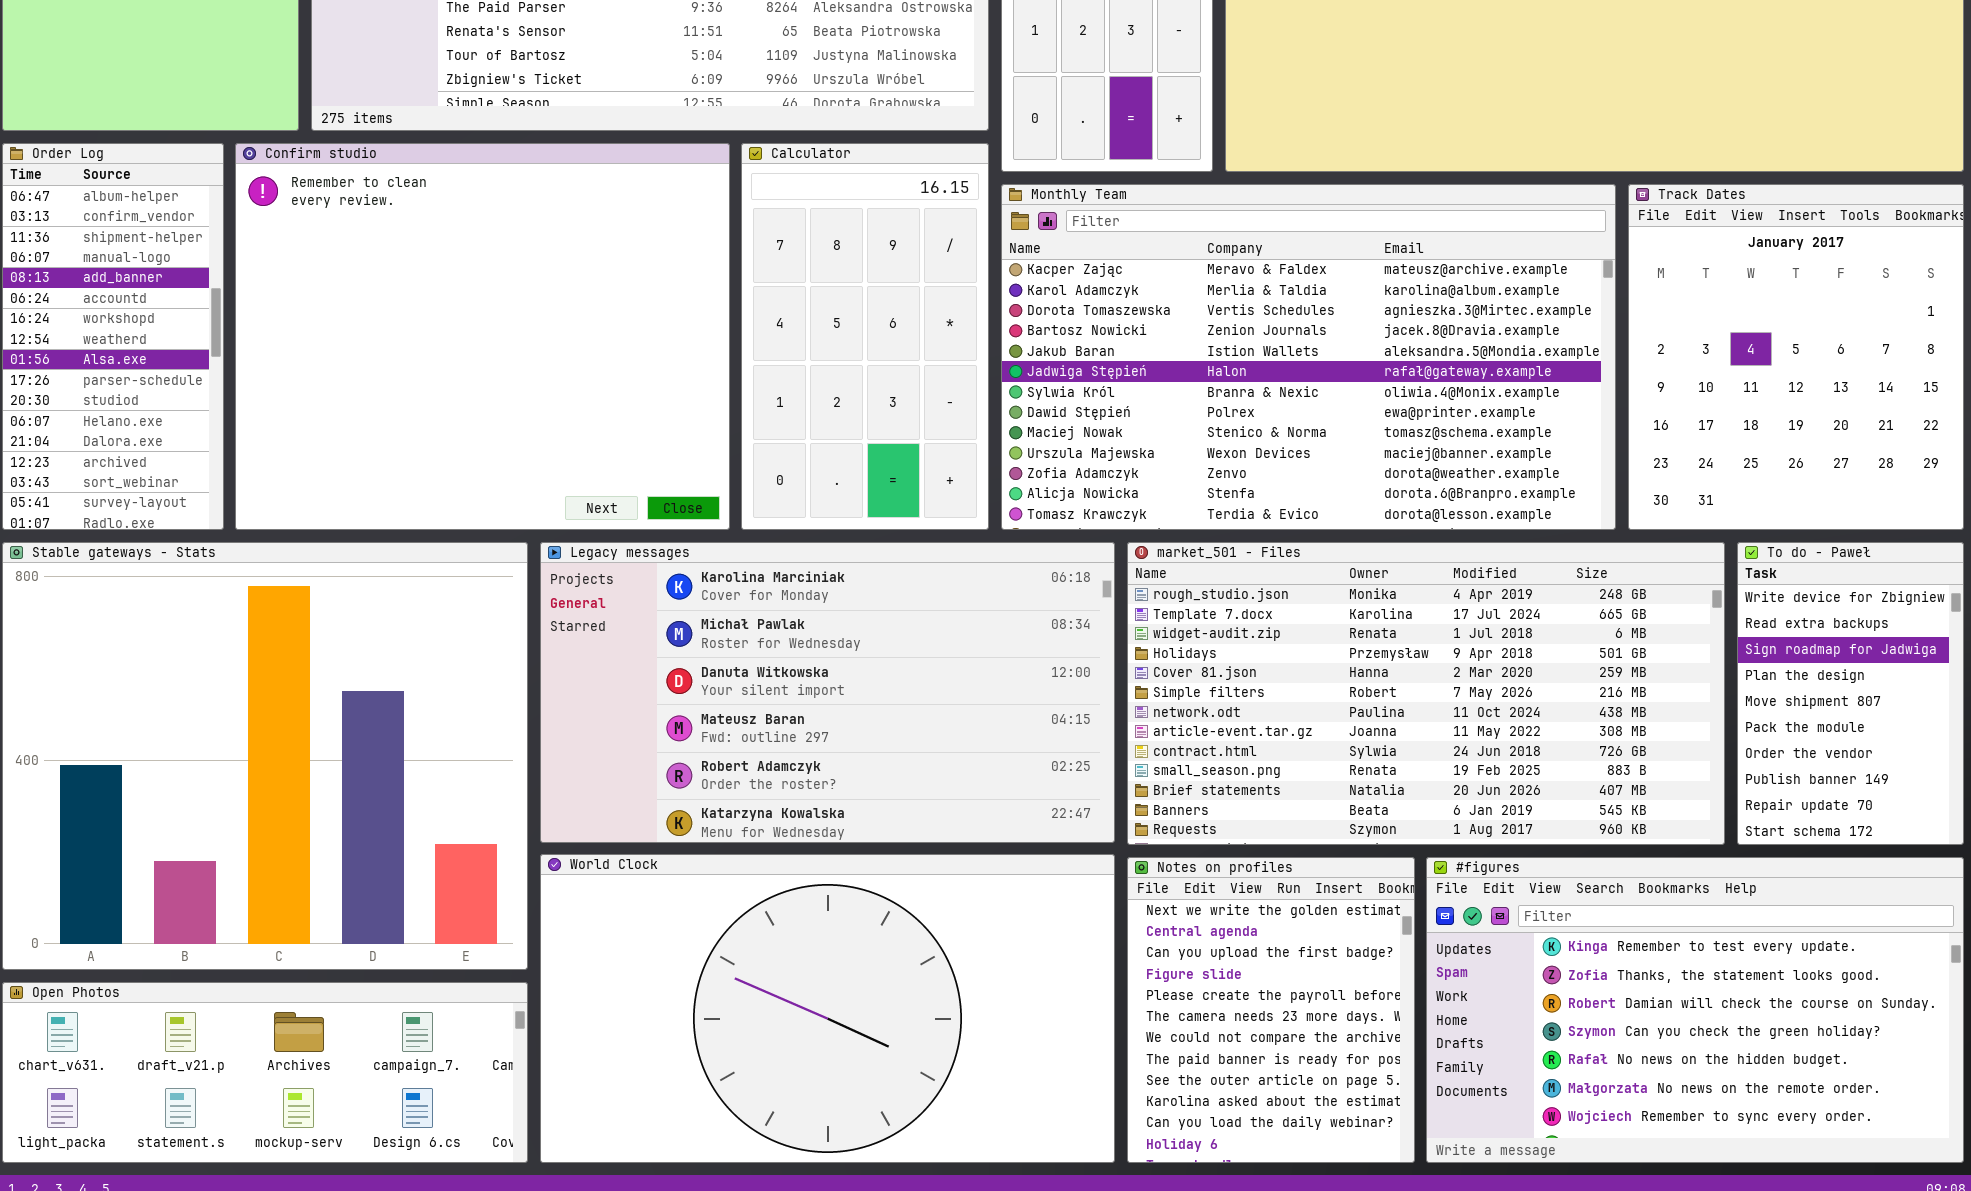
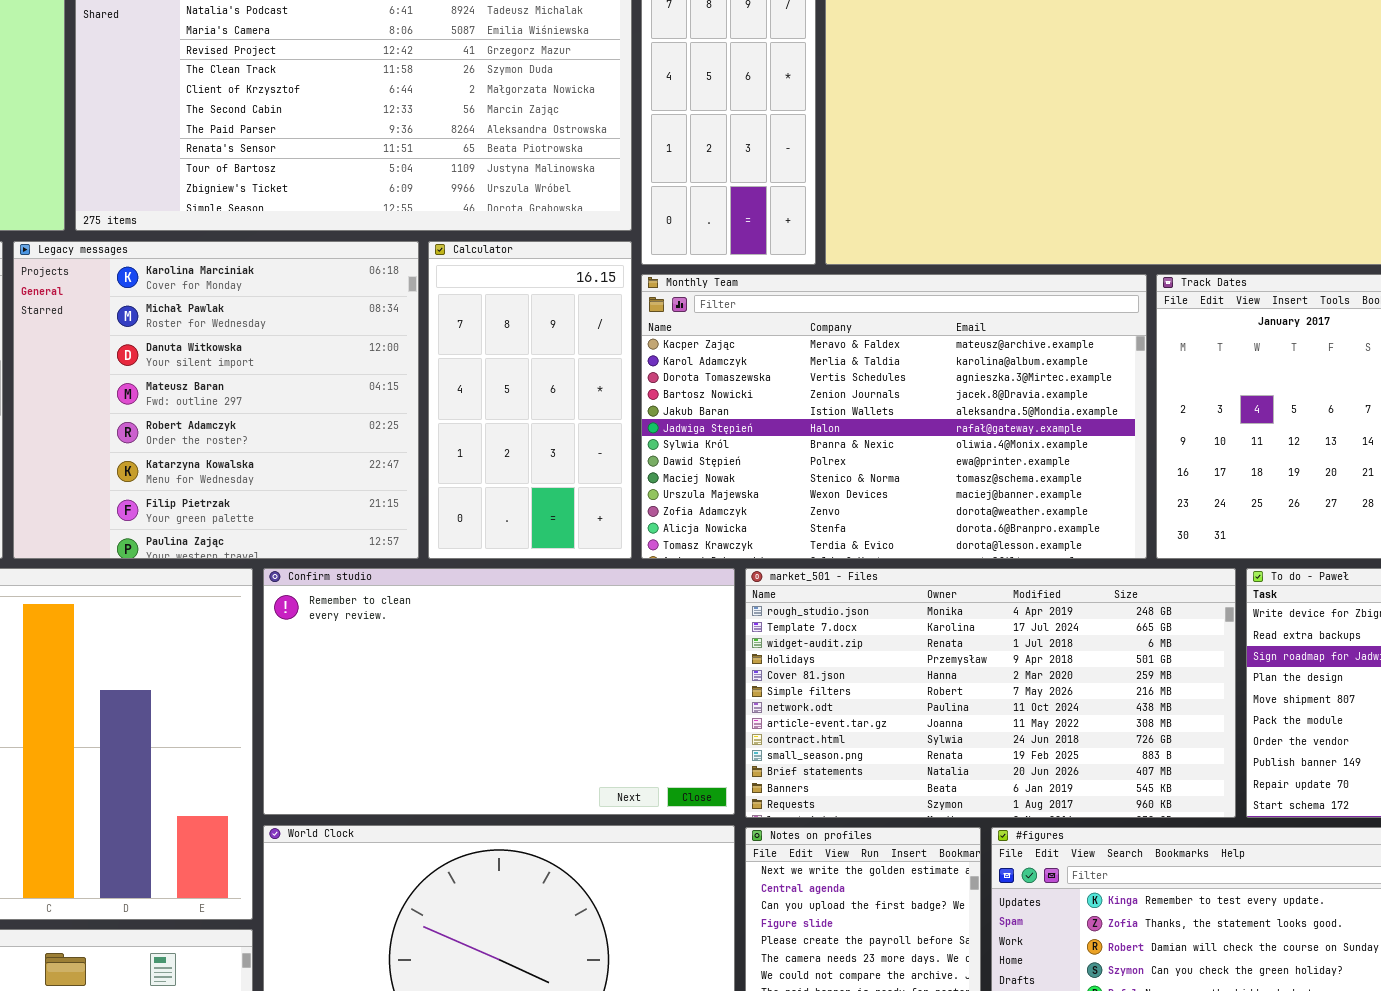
Confirm studio: [235,143,730,530] -> [263,568,735,815], moved, resized
Legacy messages: [540,542,1115,843] -> [13,241,419,559], moved, resized

